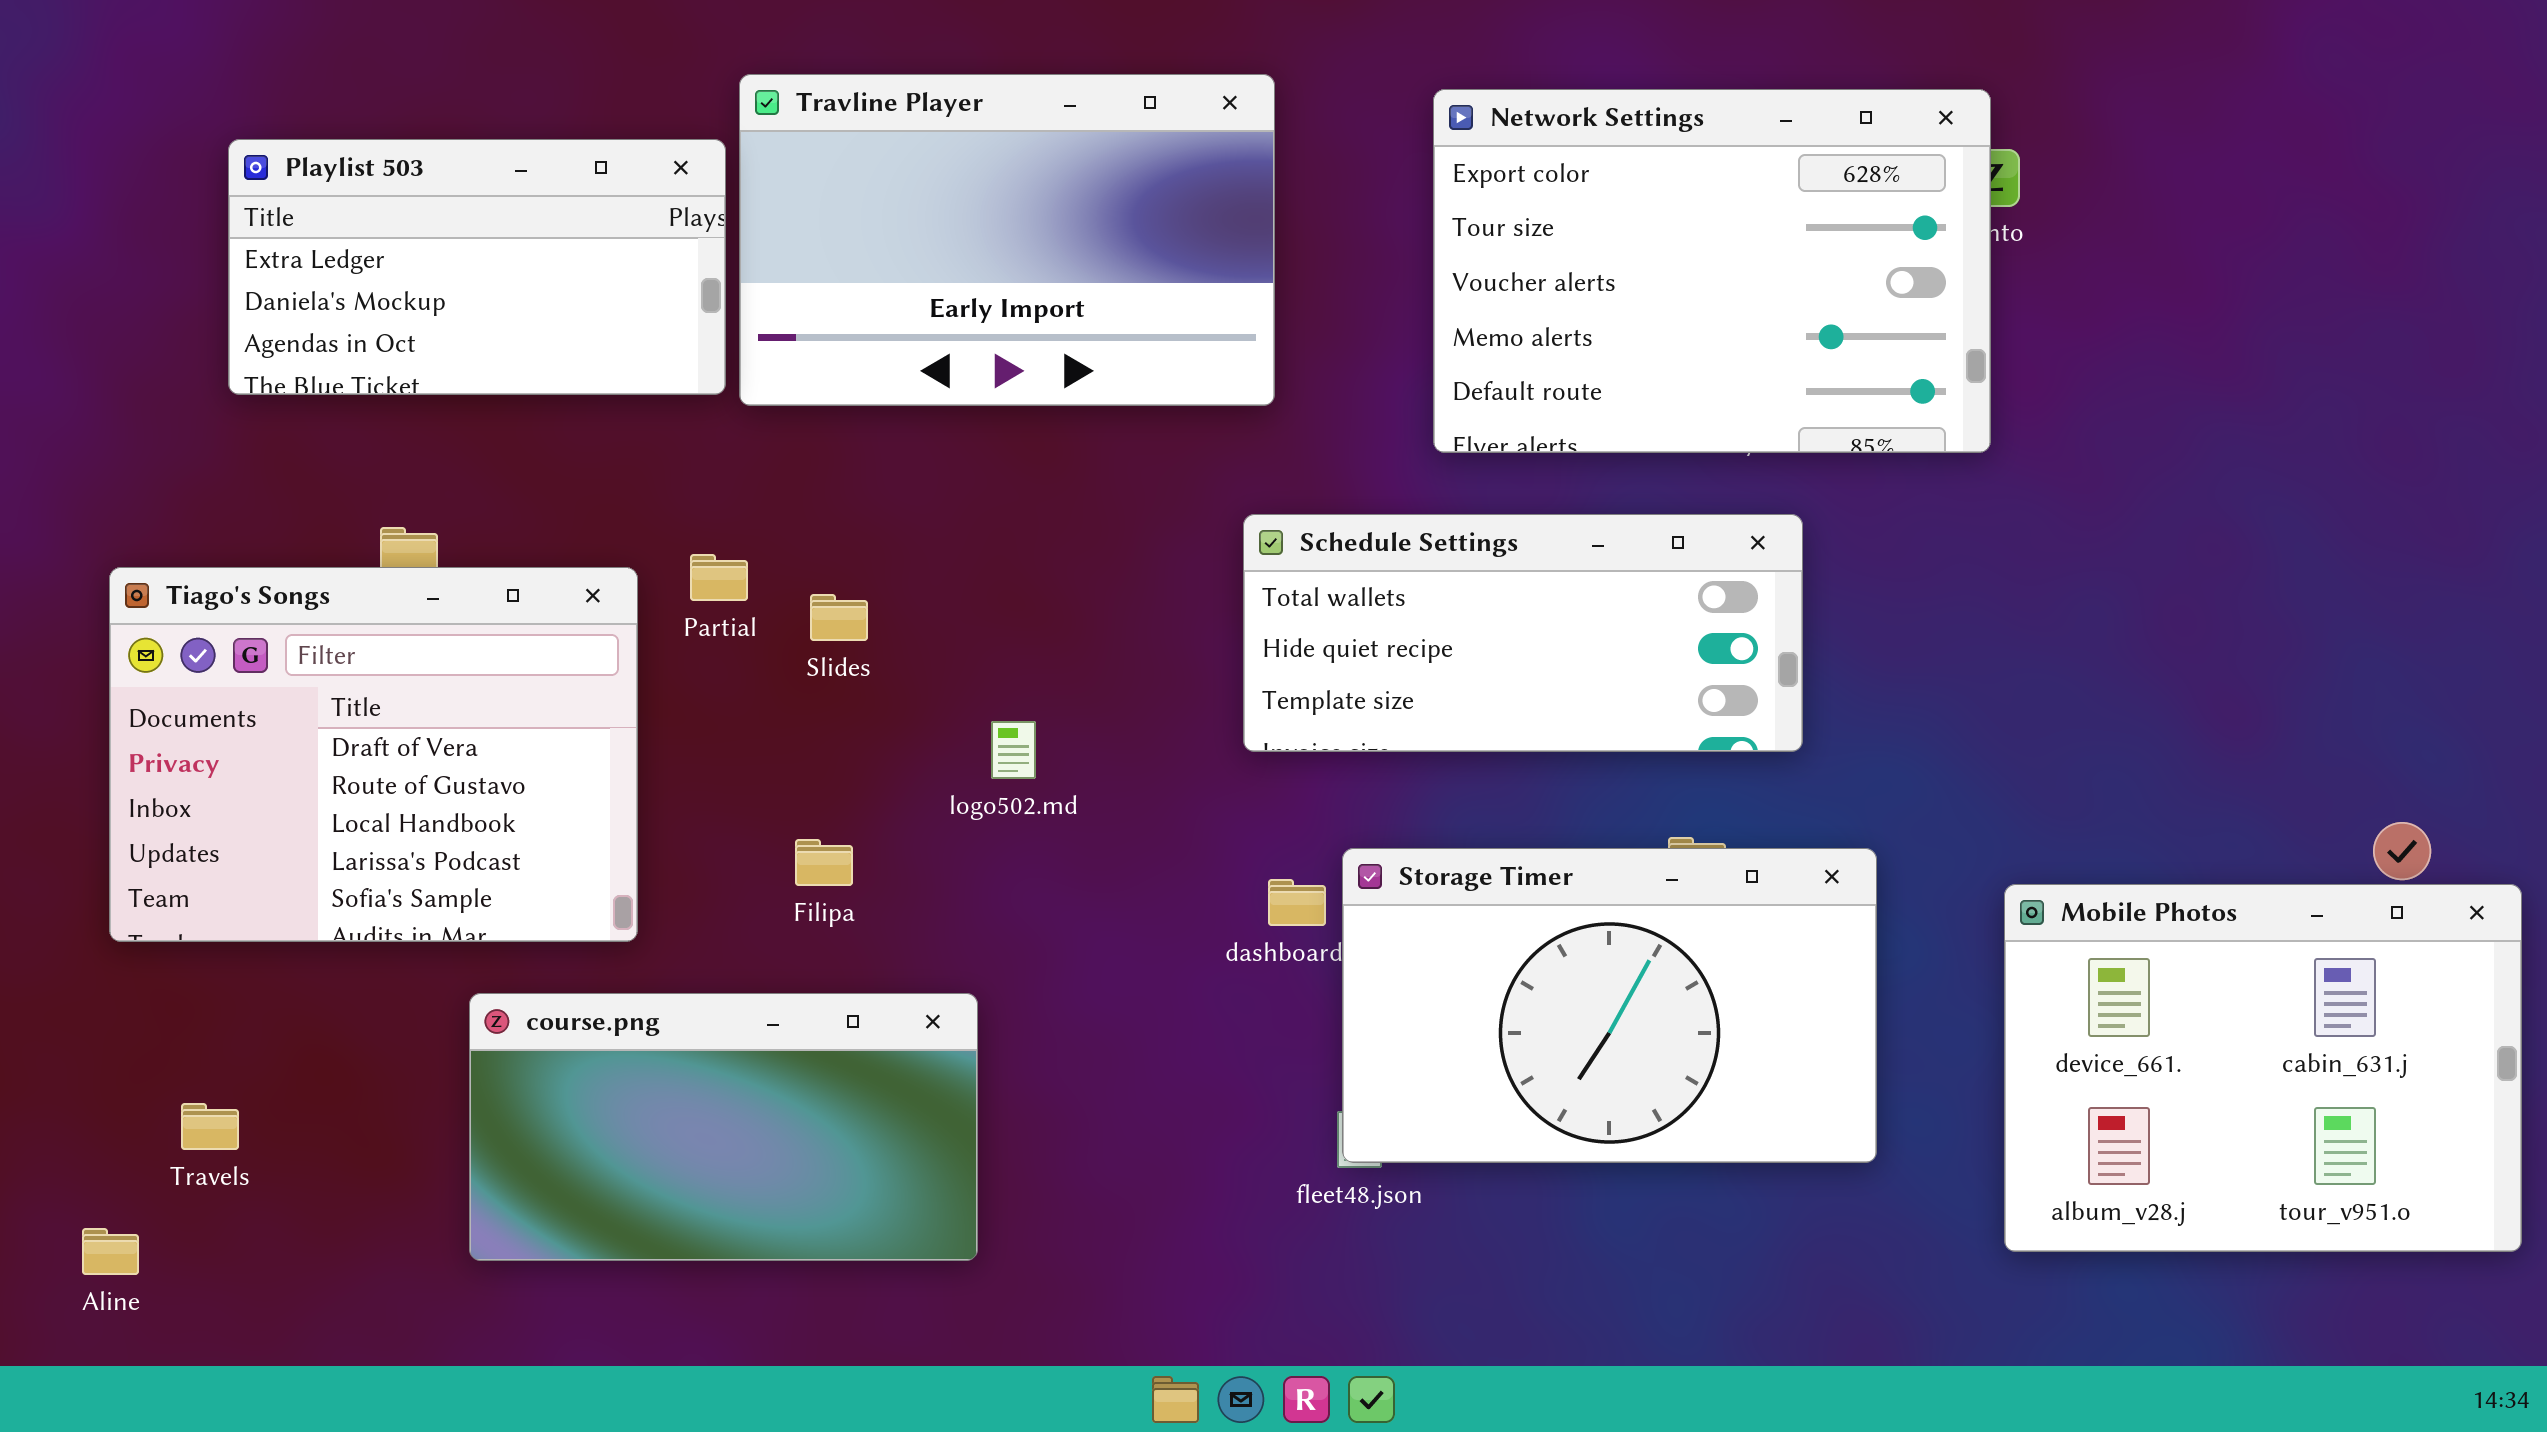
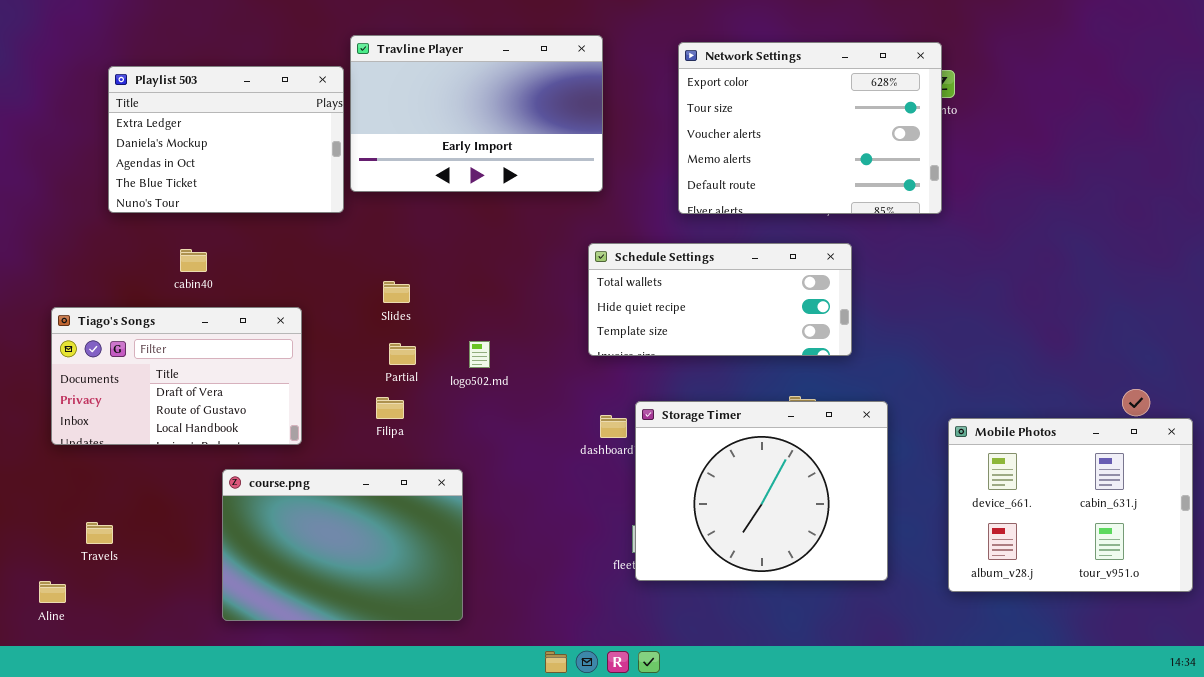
Playlist 503: [228,139,726,395] -> [108,66,344,213], resized
Partial: [690,554,748,601] -> [389,343,416,365], moved
Tiago's Songs: [109,567,638,942] -> [51,307,302,445], resized
Storage Timer: [1342,848,1877,1163] -> [635,401,888,581], resized
course.png: [469,993,978,1261] -> [222,469,463,621], resized

